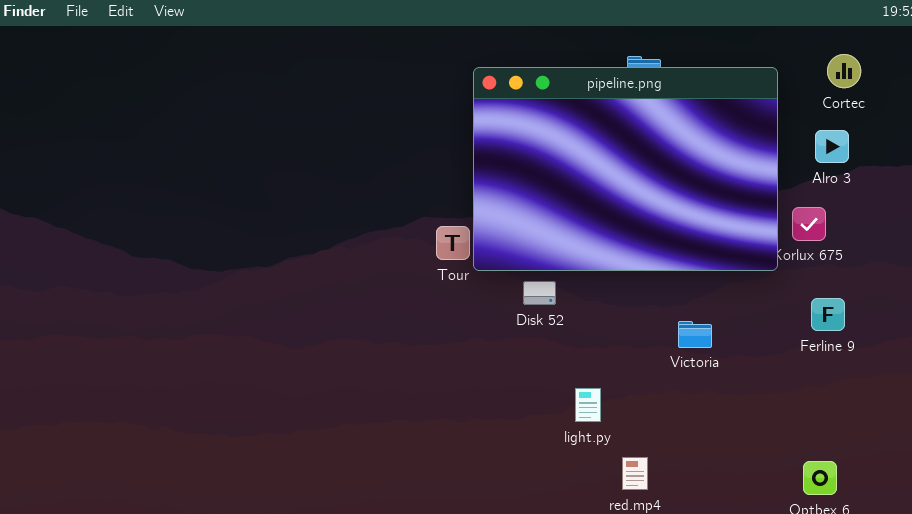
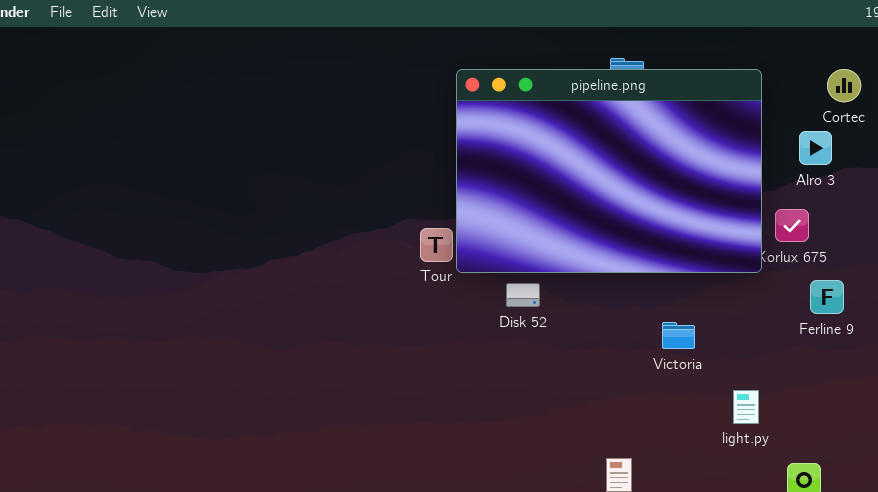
Cortec: [827,54,861,88] -> [827,69,861,102], moved
Ferline 9: [811,298,845,331] -> [810,280,844,314], moved
light.py: [575,388,601,422] -> [733,390,759,424], moved

